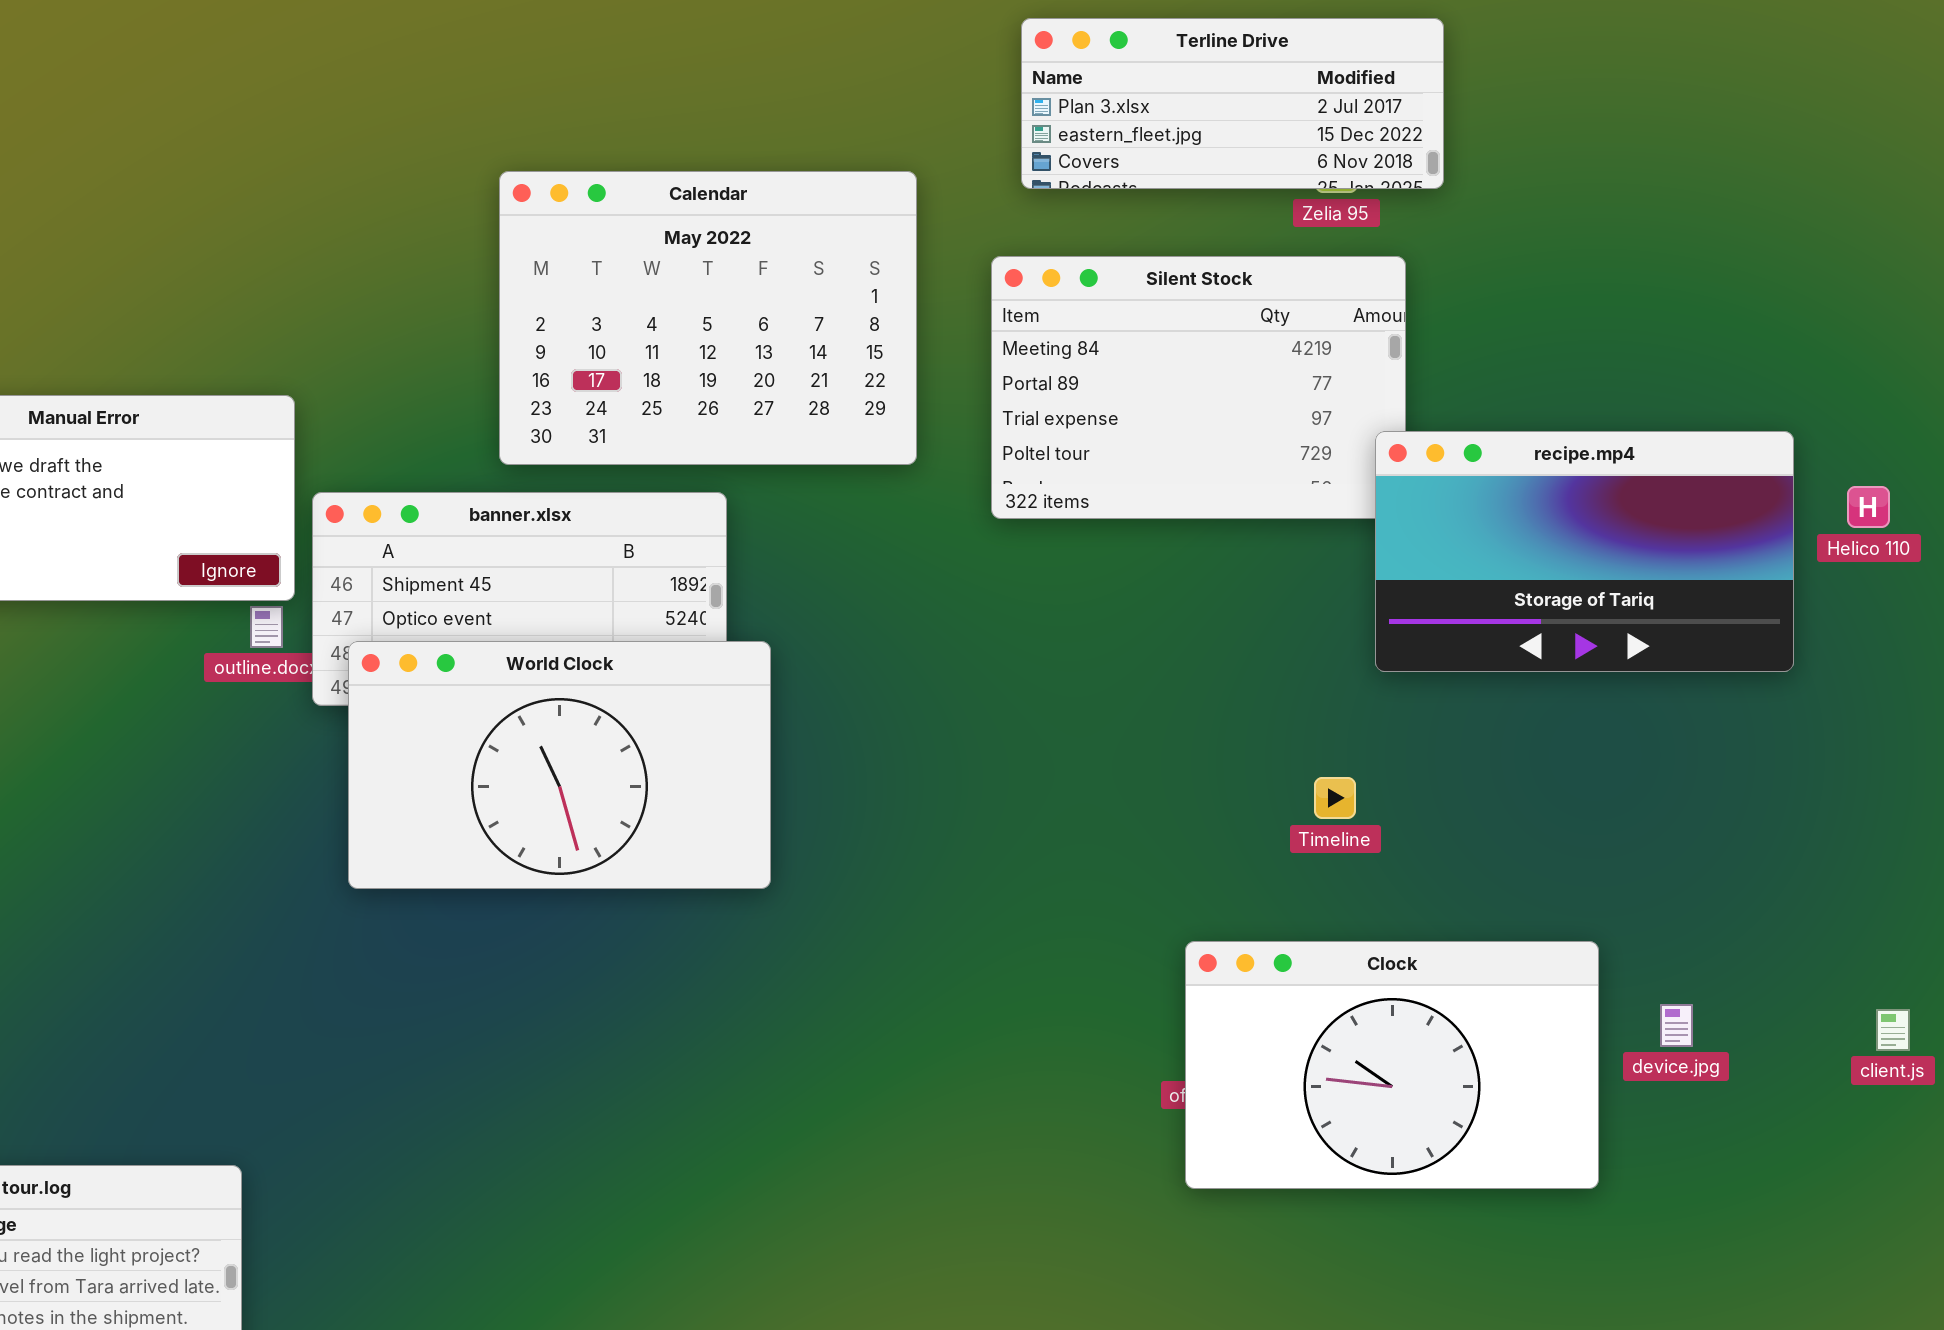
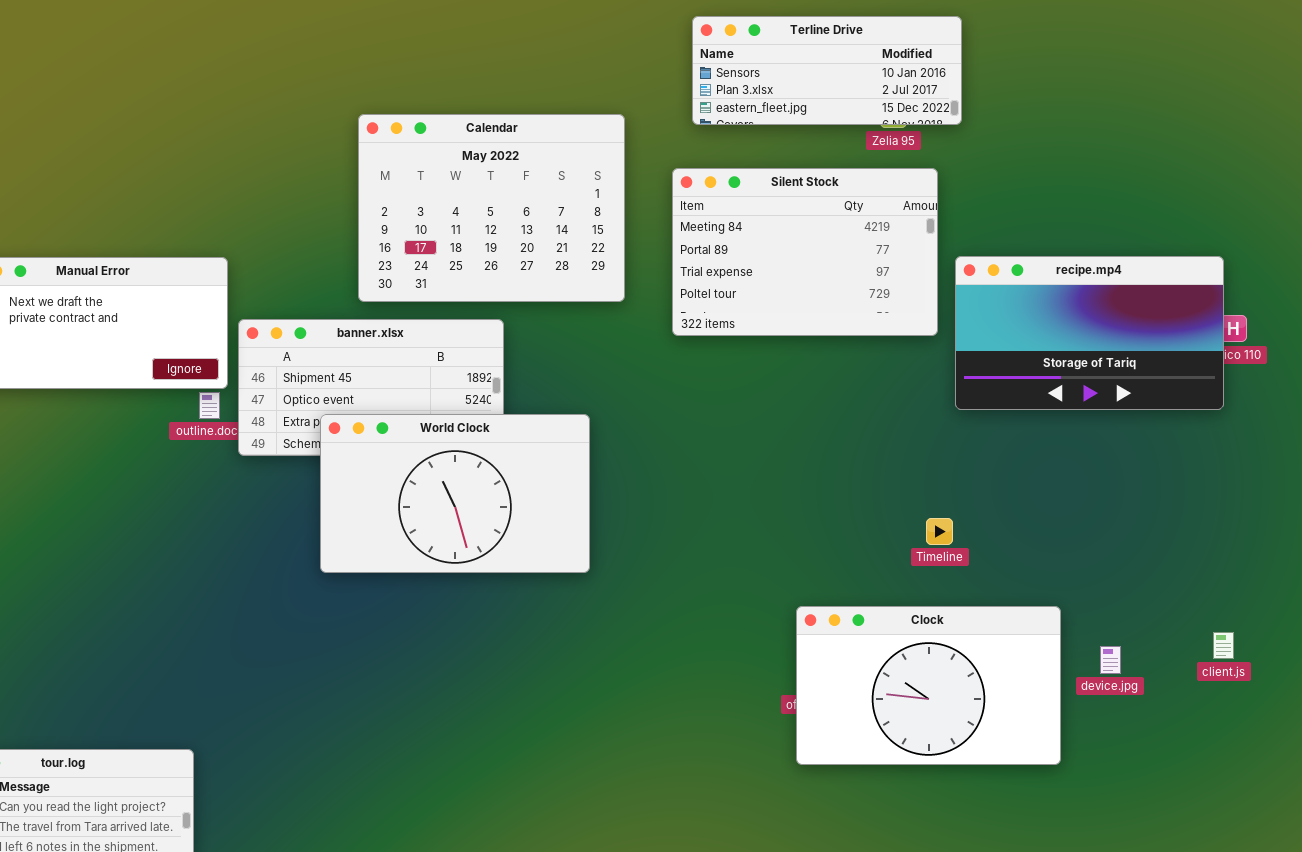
Terline Drive: [1021,18,1444,189] -> [692,16,962,125], scrolled up 1 row
recipe.mp4: [1375,431,1794,672] -> [955,256,1224,410], moved
World Clock: [348,641,771,889] -> [320,414,590,573], moved
Timeline: [1314,777,1356,819] -> [926,518,953,545], moved
client.js: [1876,1009,1910,1051] -> [1213,632,1234,659], moved

